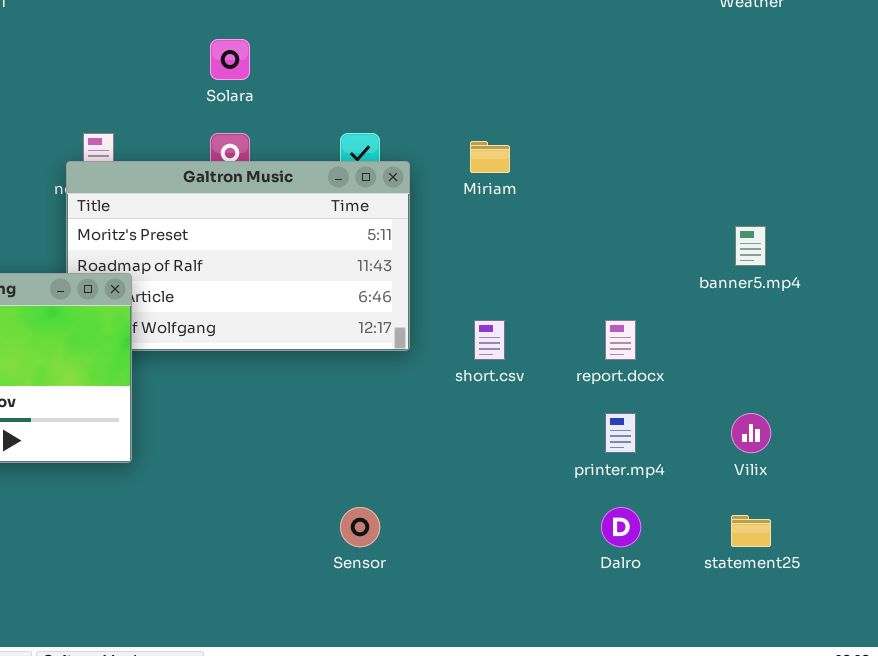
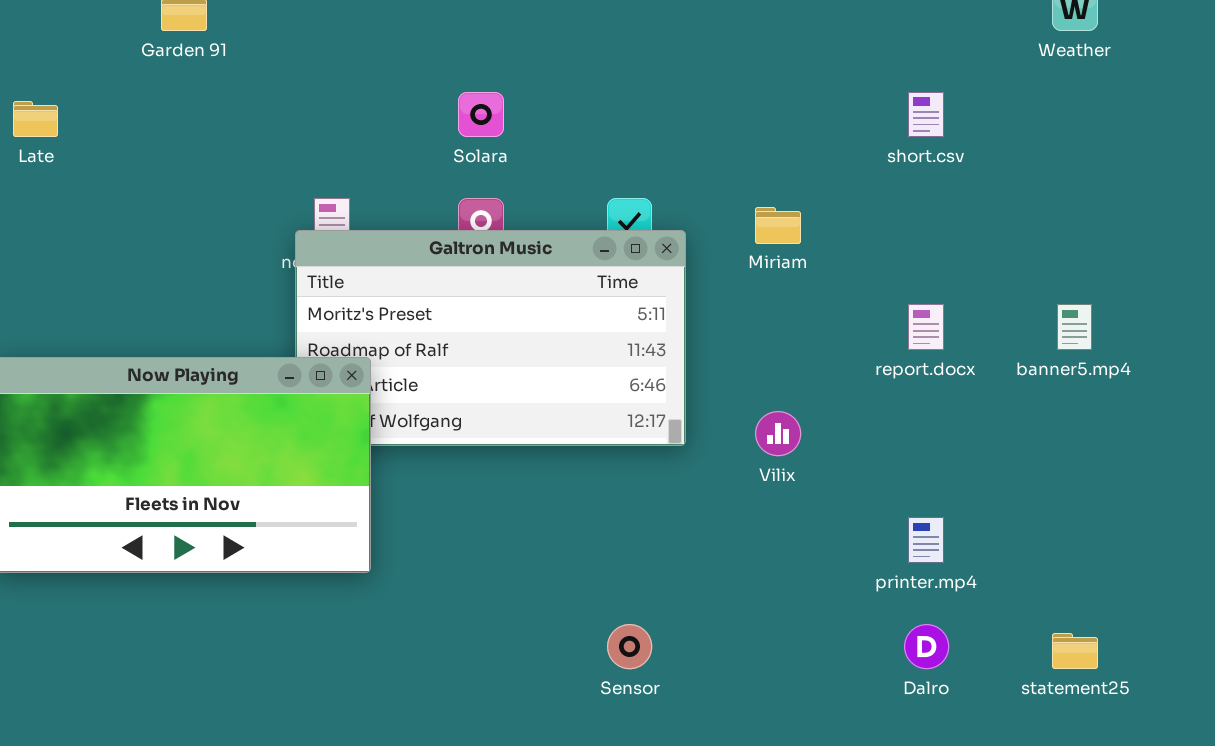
short.csv: [474,320,505,360] -> [908,92,944,137], moved
report.docx: [605,320,636,360] -> [908,304,944,350], moved
Vilix: [731,413,771,453] -> [755,411,801,456], moved

